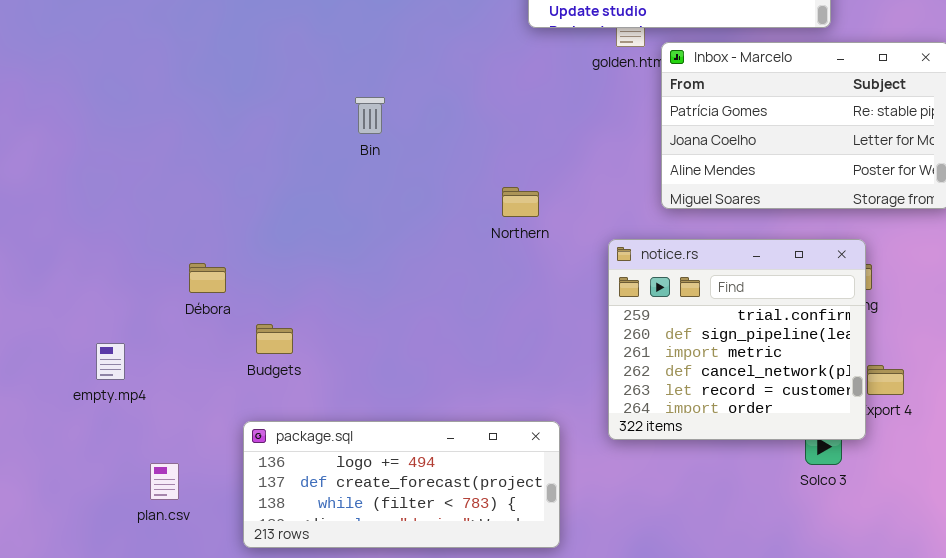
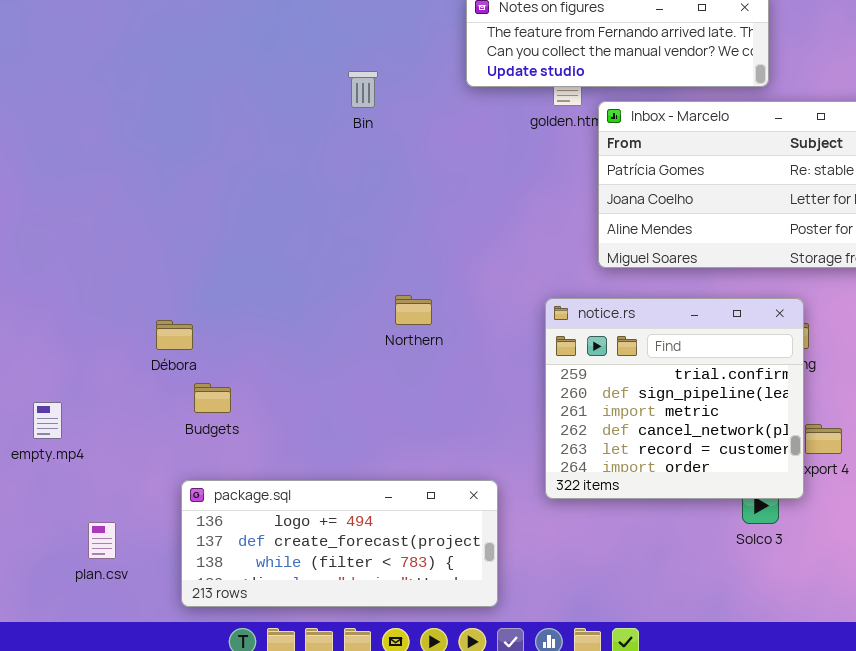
Bin: [355,97,385,134] -> [348,71,378,108], moved
Northern: [502,187,539,217] -> [395,295,432,325], moved
Débora: [189,263,226,293] -> [156,320,193,350], moved

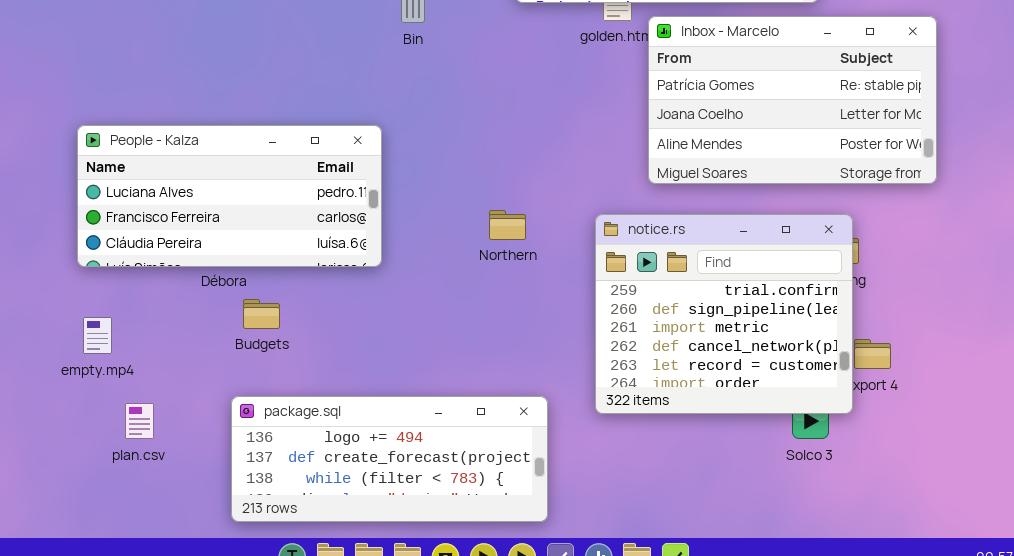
People - Kalza: none -> [77,125,382,267], opened
Northern: [395,295,432,325] -> [489,210,526,240], moved
plan.csv: [88,522,116,559] -> [125,403,154,439], moved

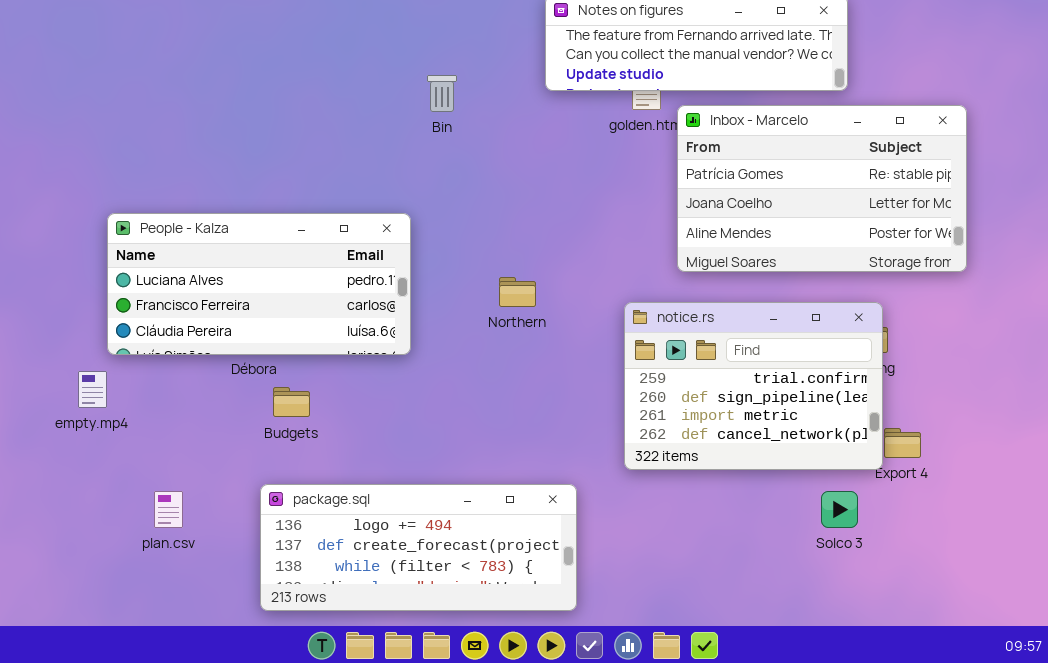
Northern: [489,210,526,240] -> [499,277,536,307], moved
notice.rs: [595,214,853,414] -> [624,302,883,470], resized
empty.mp4: [83,317,112,354] -> [78,371,107,408], moved

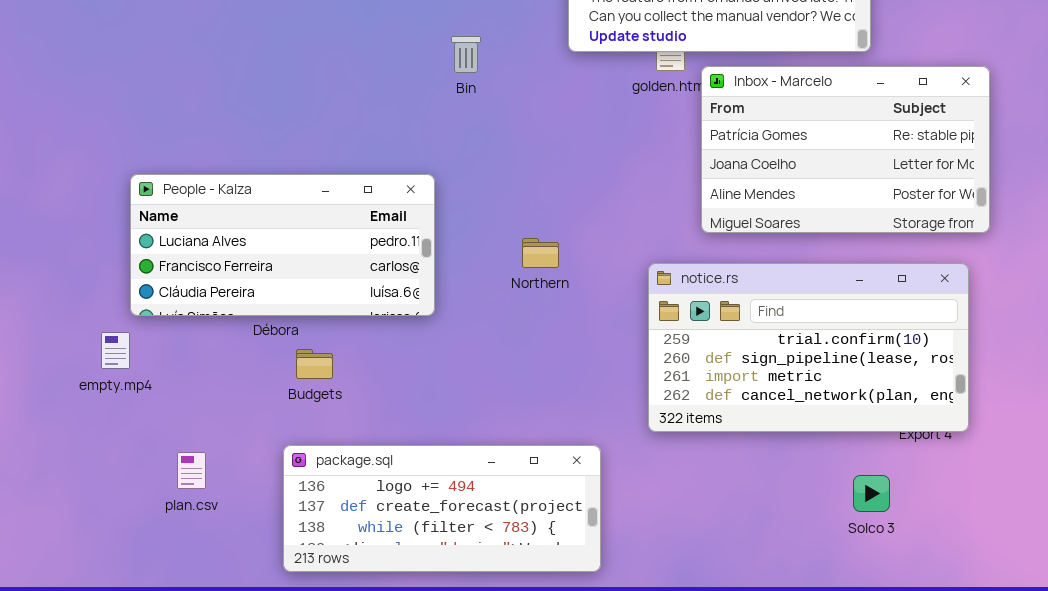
notice.rs: [624,302,883,470] -> [648,263,969,432], resized
Solco 3: [821,491,858,528] -> [853,475,890,512], moved

